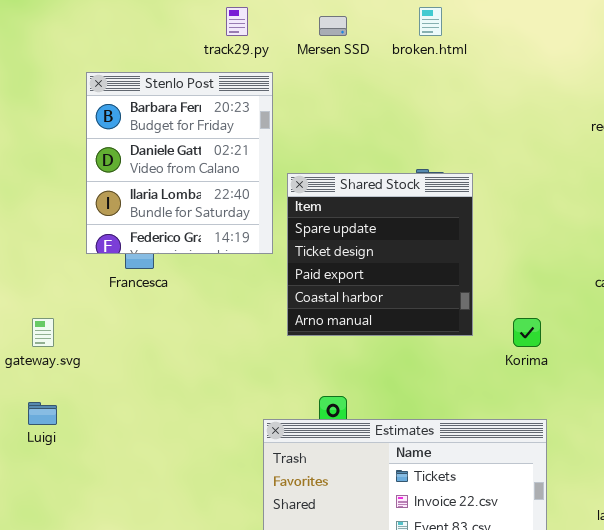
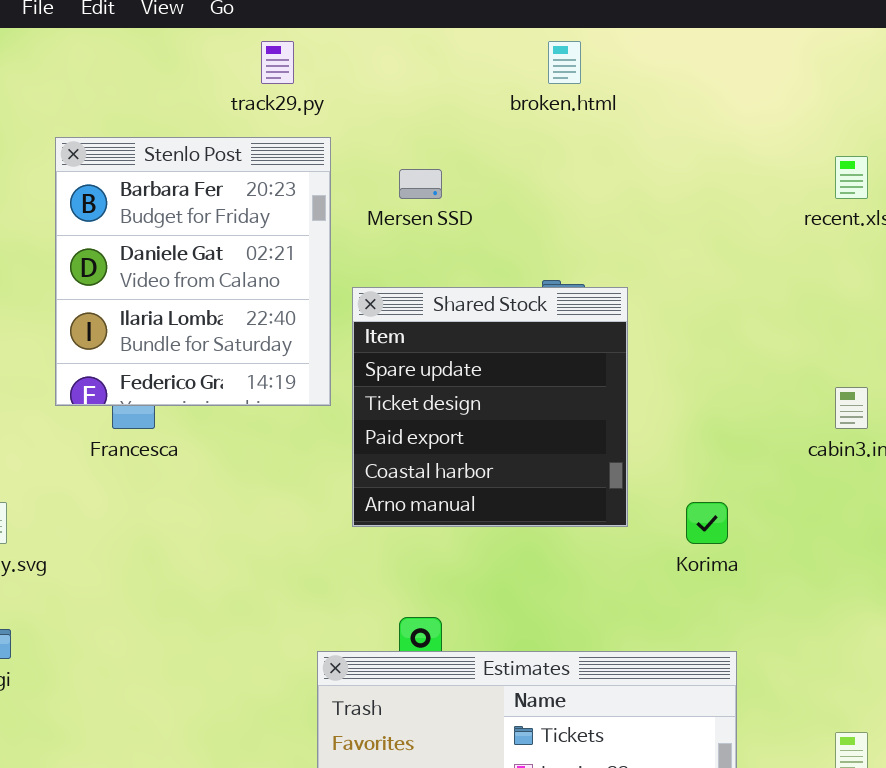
Mersen SSD: [319,16,347,36] -> [399,169,442,199], moved

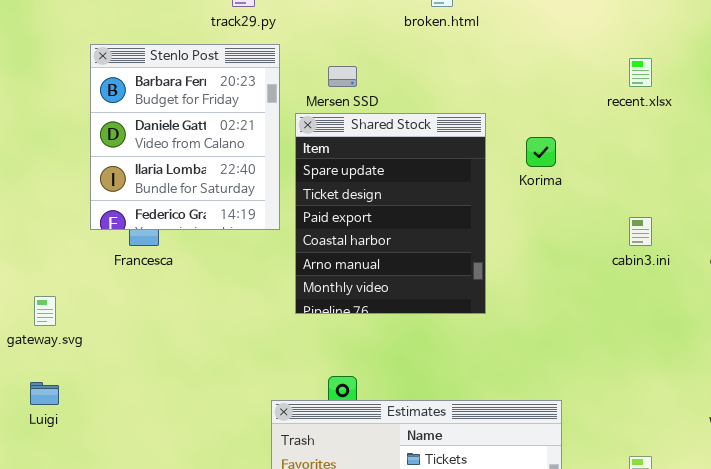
Shared Stock: [352,287,628,527] -> [295,113,486,314], resized
Korima: [686,502,728,544] -> [526,137,556,167], moved

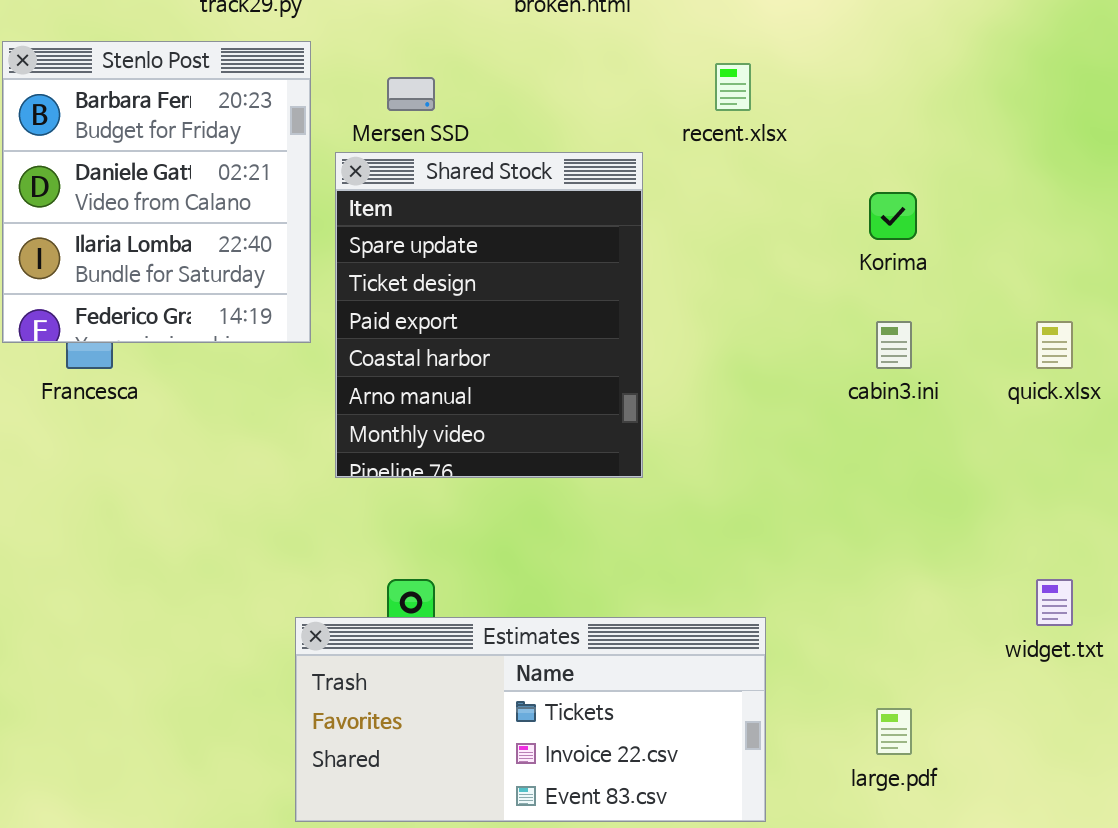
recent.xlsx: [629,58,652,87] -> [715,63,751,111], moved
Korima: [526,137,556,167] -> [869,192,917,240], moved

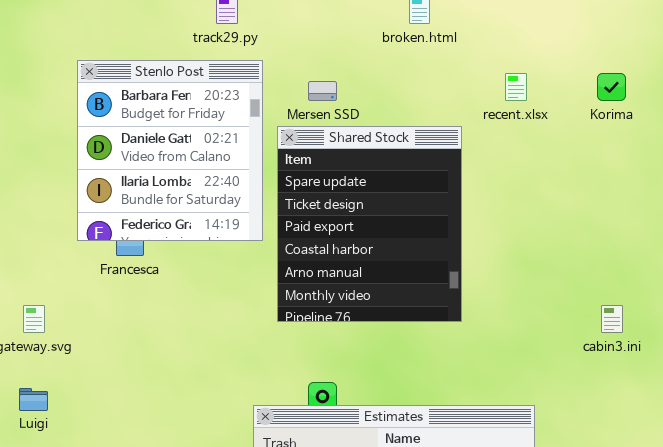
Korima: [869,192,917,240] -> [597,73,626,101], moved
cabin3.ini: [876,321,912,369] -> [601,305,623,333], moved

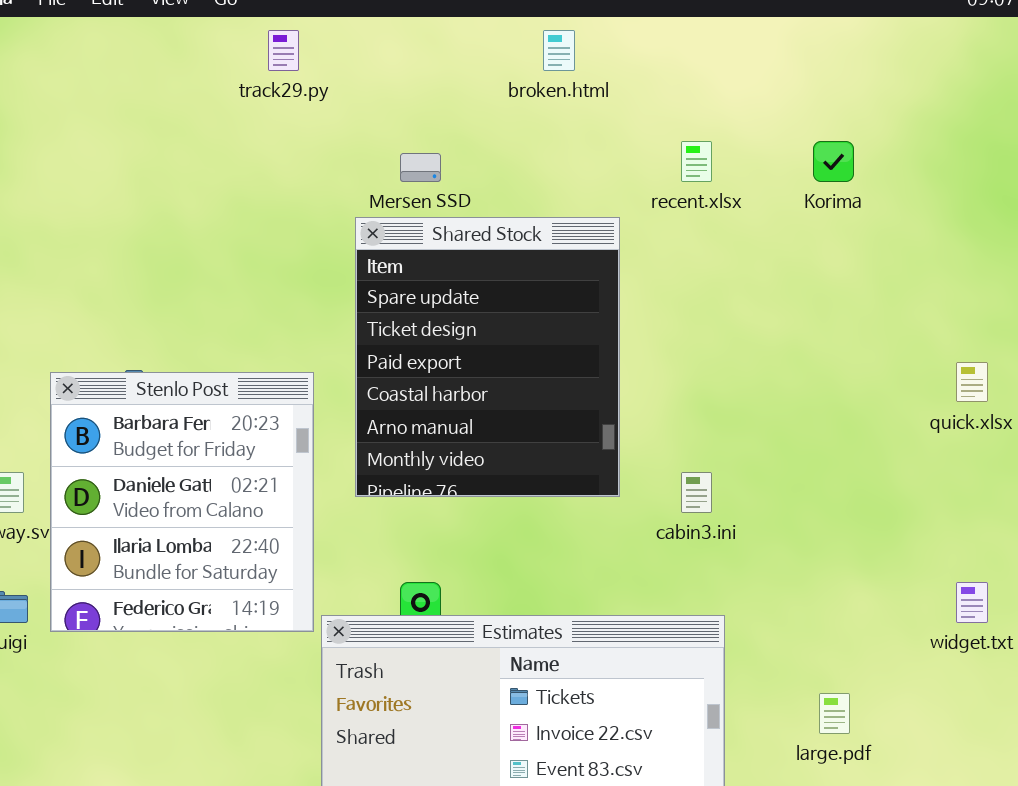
Stenlo Post: [77,60,263,241] -> [50,372,314,632], moved
cabin3.ini: [601,305,623,333] -> [681,472,712,513], moved

